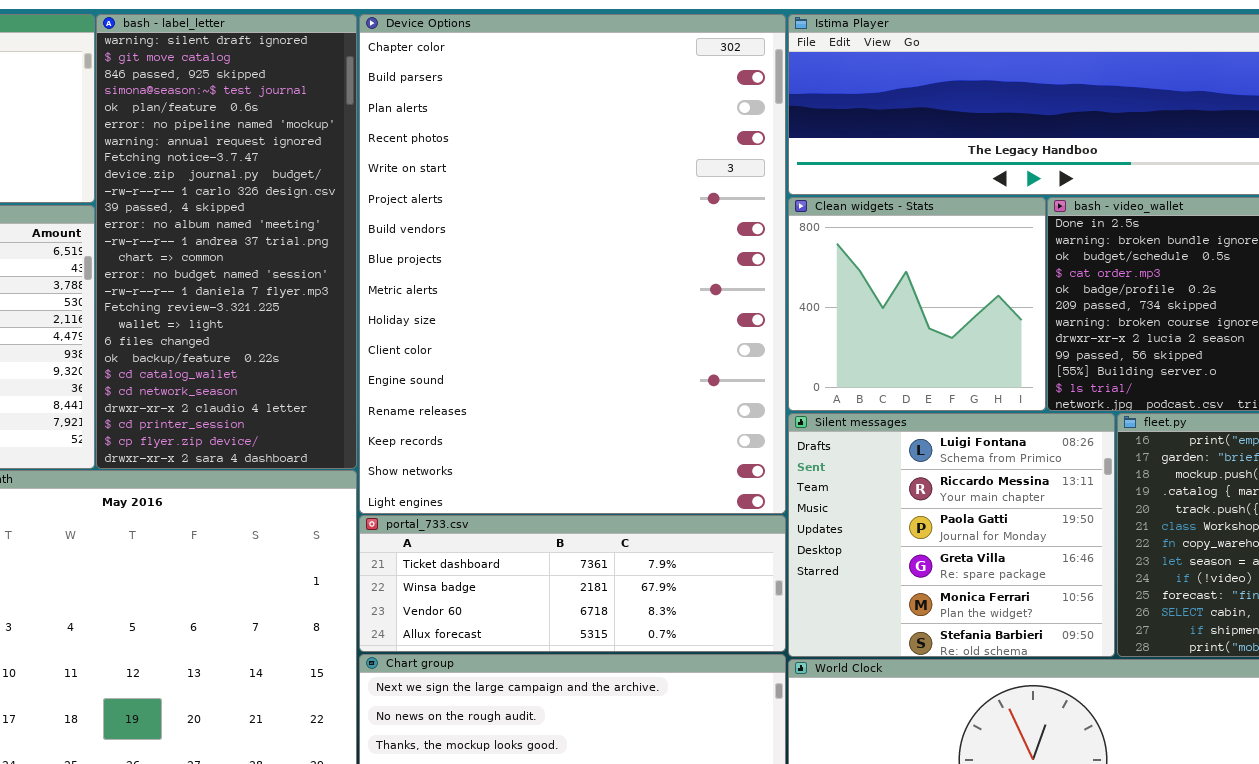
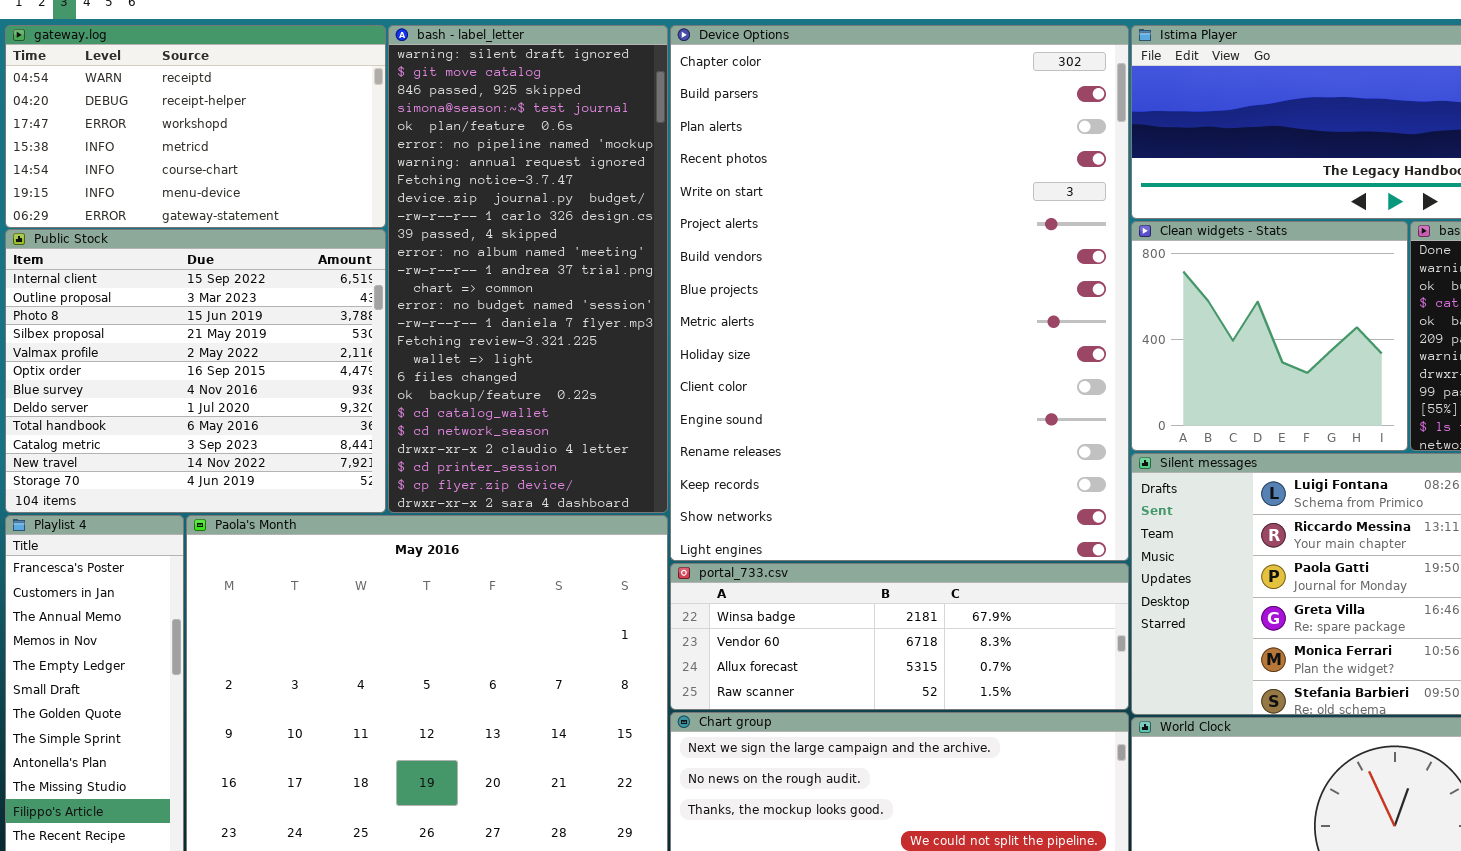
portal_733.csv: [359,515,786,652] -> [670,563,1129,710], scrolled down 1 row

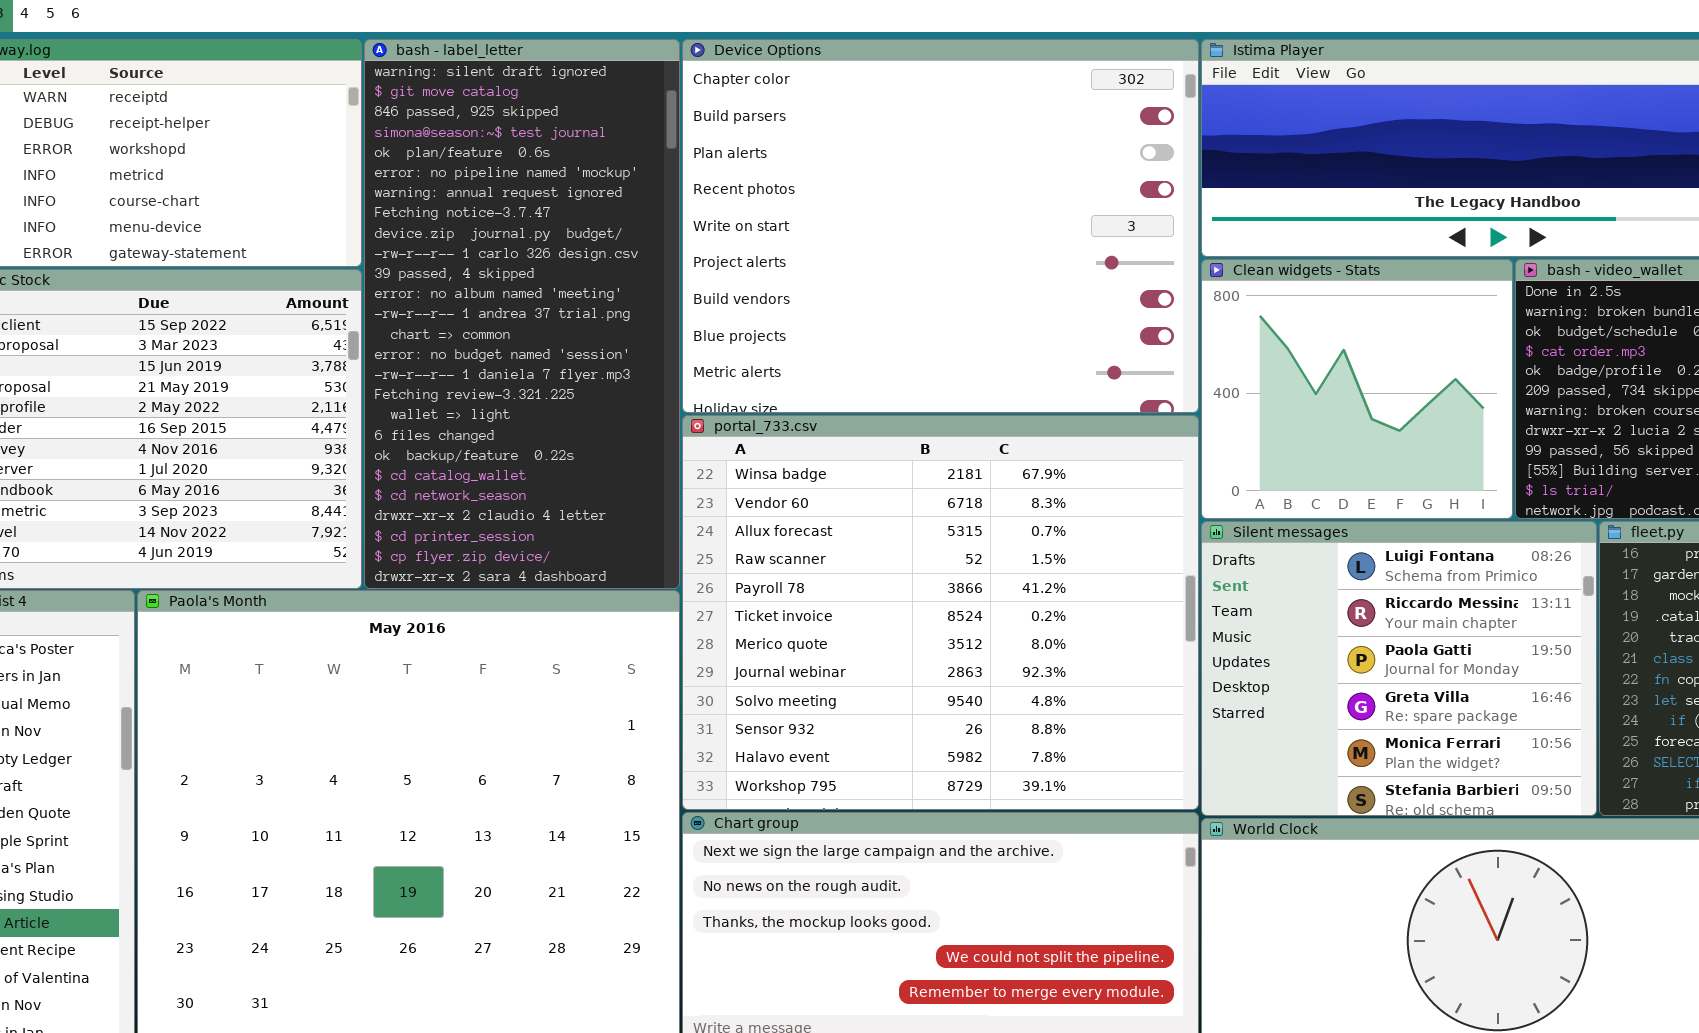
Device Options: [670,25,1129,561] -> [682,39,1199,413], resized
portal_733.csv: [670,563,1129,710] -> [682,415,1199,810], resized

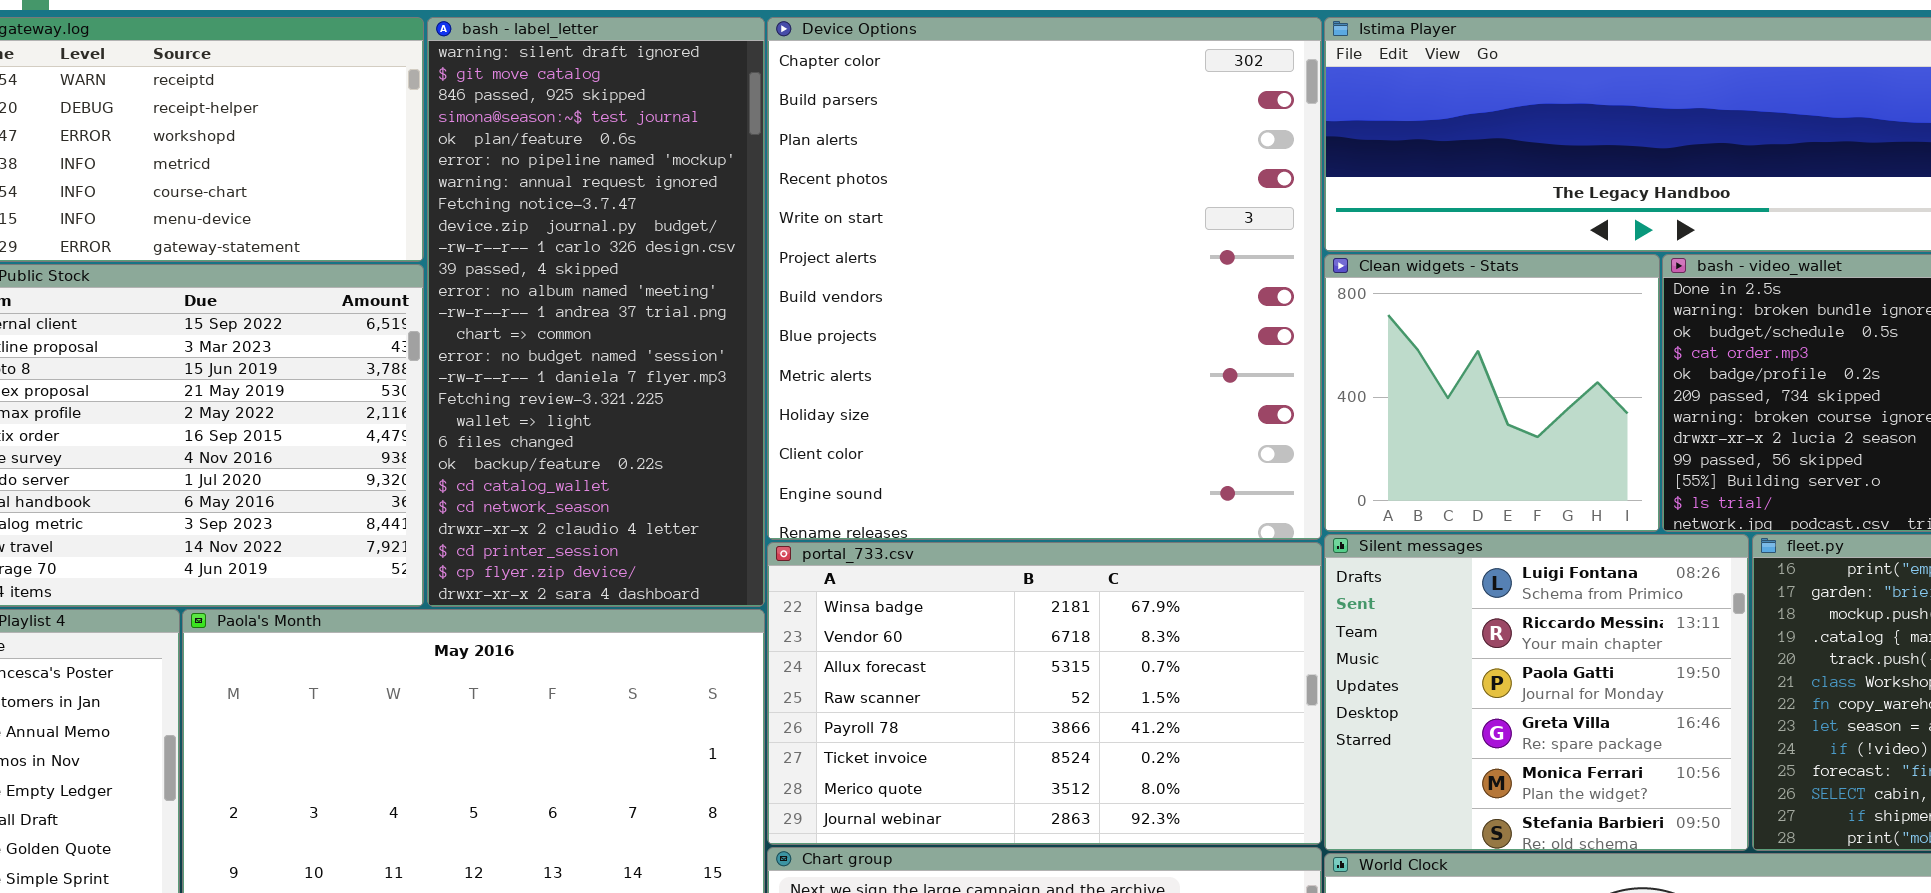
Device Options: [682,39,1199,413] -> [767,17,1322,540], resized
portal_733.csv: [682,415,1199,810] -> [767,542,1322,845], resized

